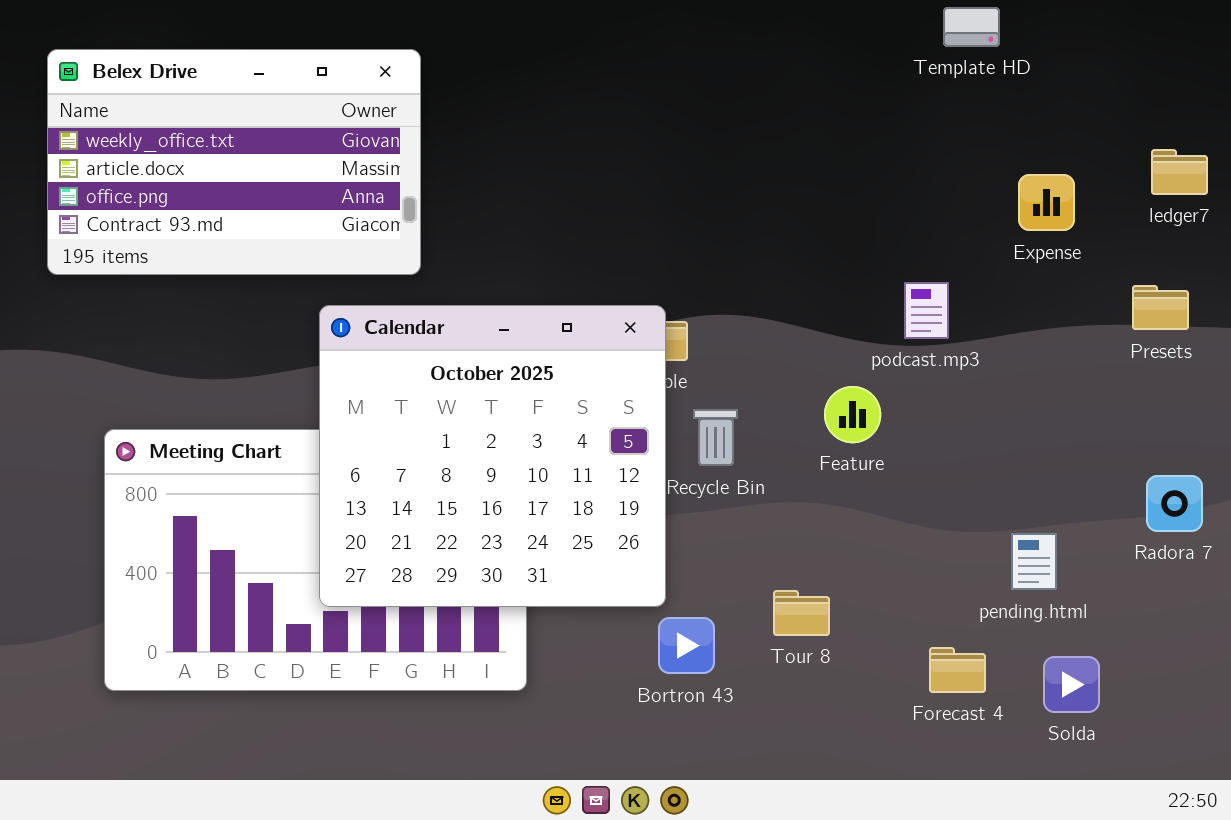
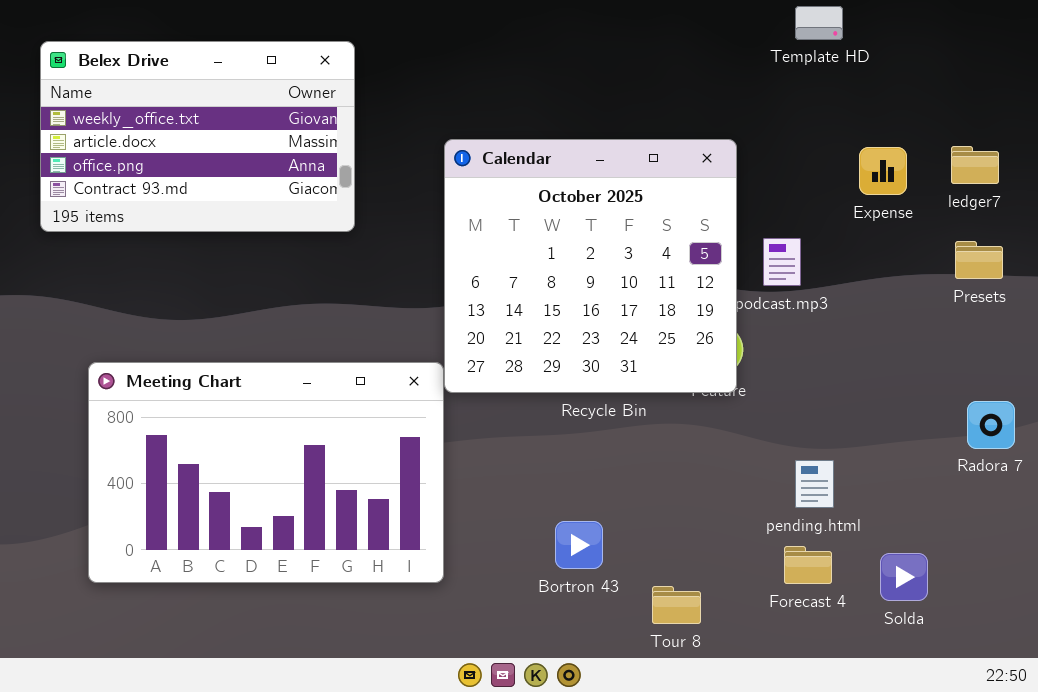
ledger7: [1151,149,1208,195] -> [951,146,999,184], moved
Calendar: [319,305,666,607] -> [444,139,737,393], moved
pending.html: [1011,533,1057,590] -> [795,460,834,508], moved
Tour 8: [773,590,830,636] -> [652,586,701,624], moved

